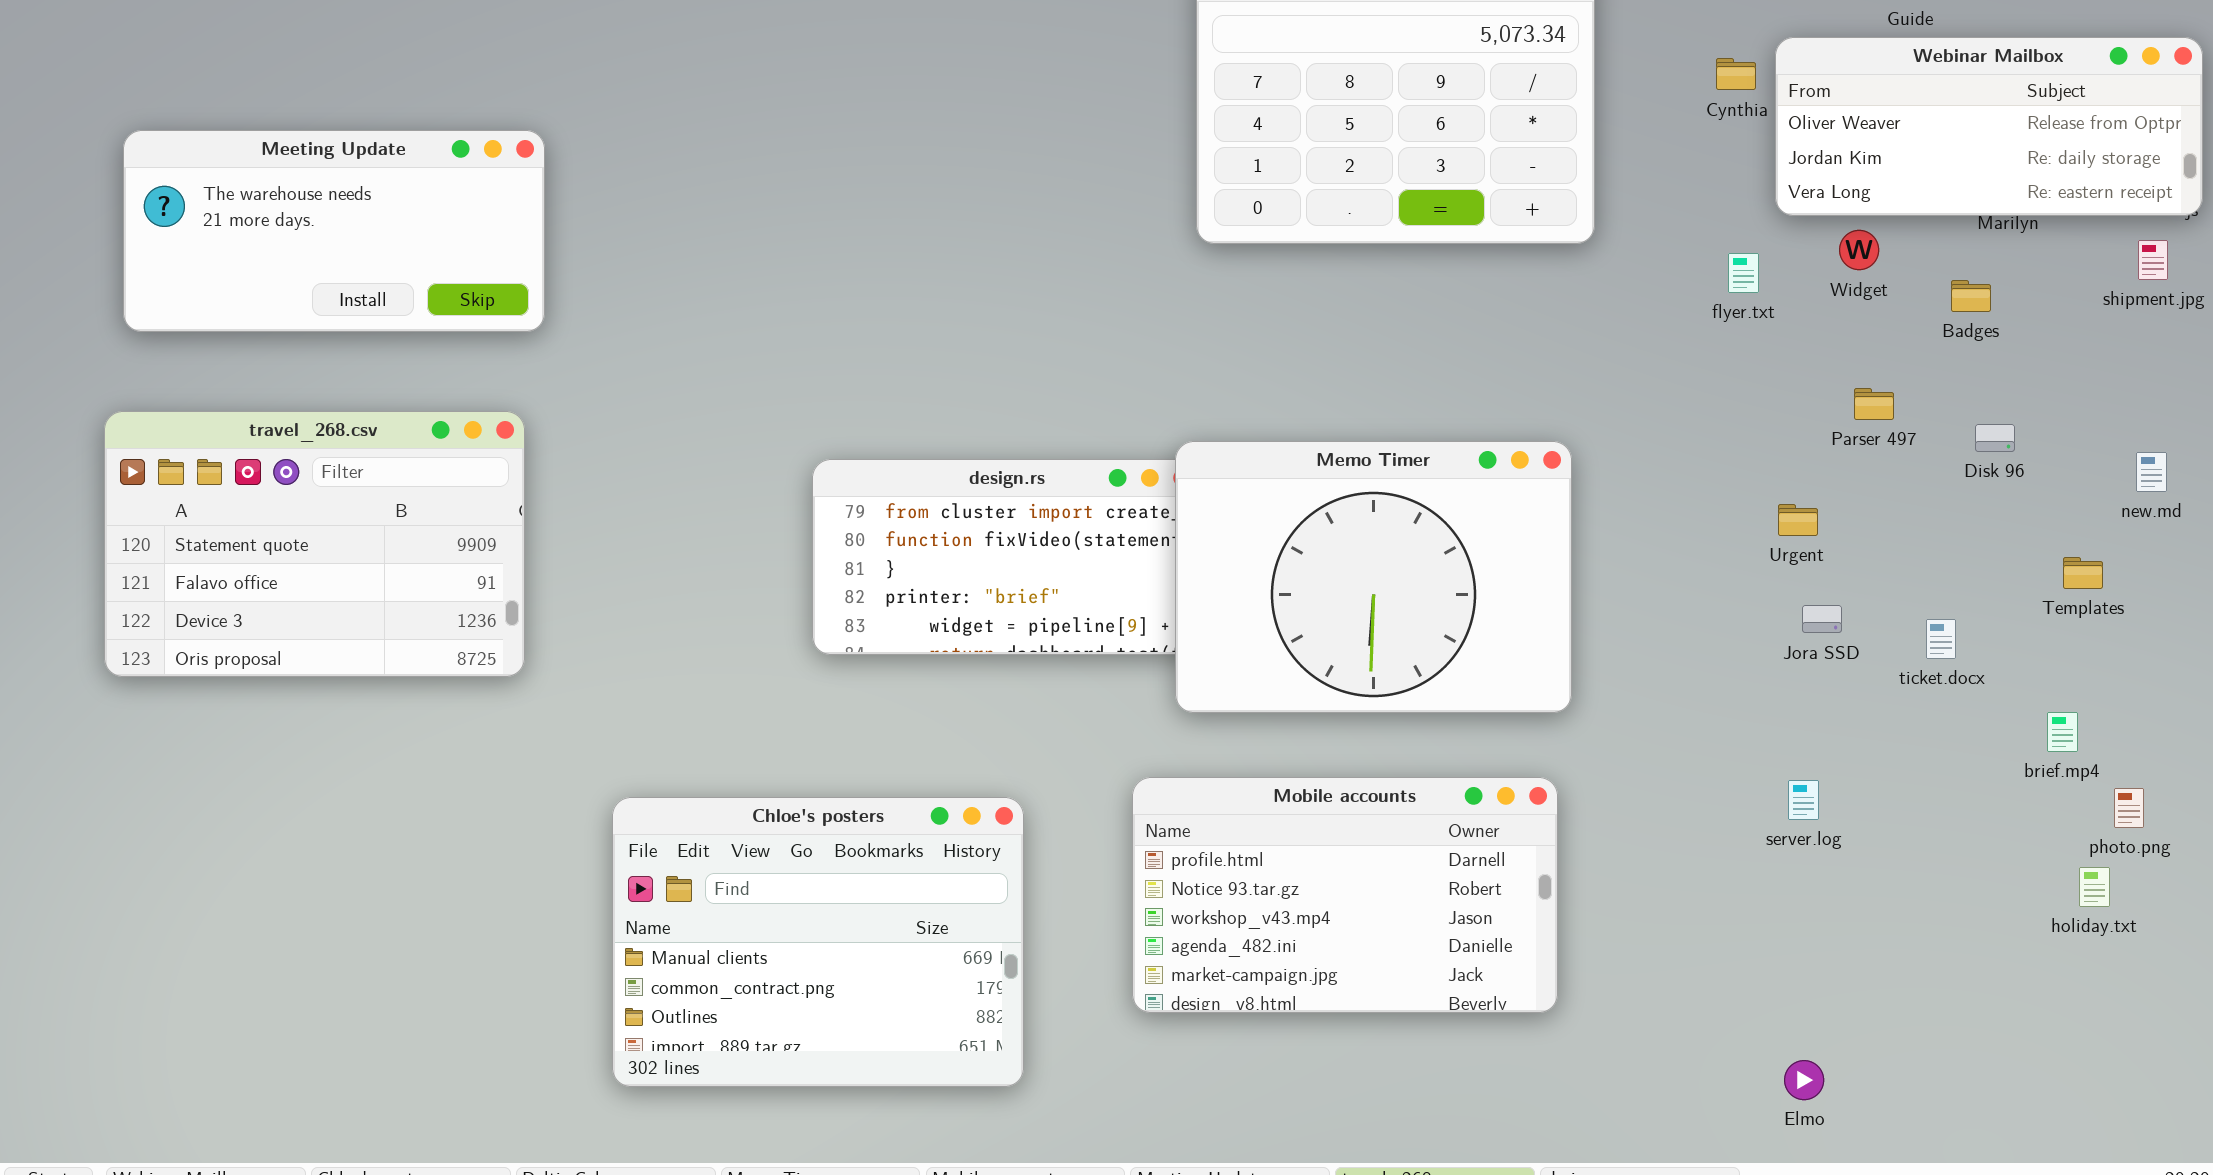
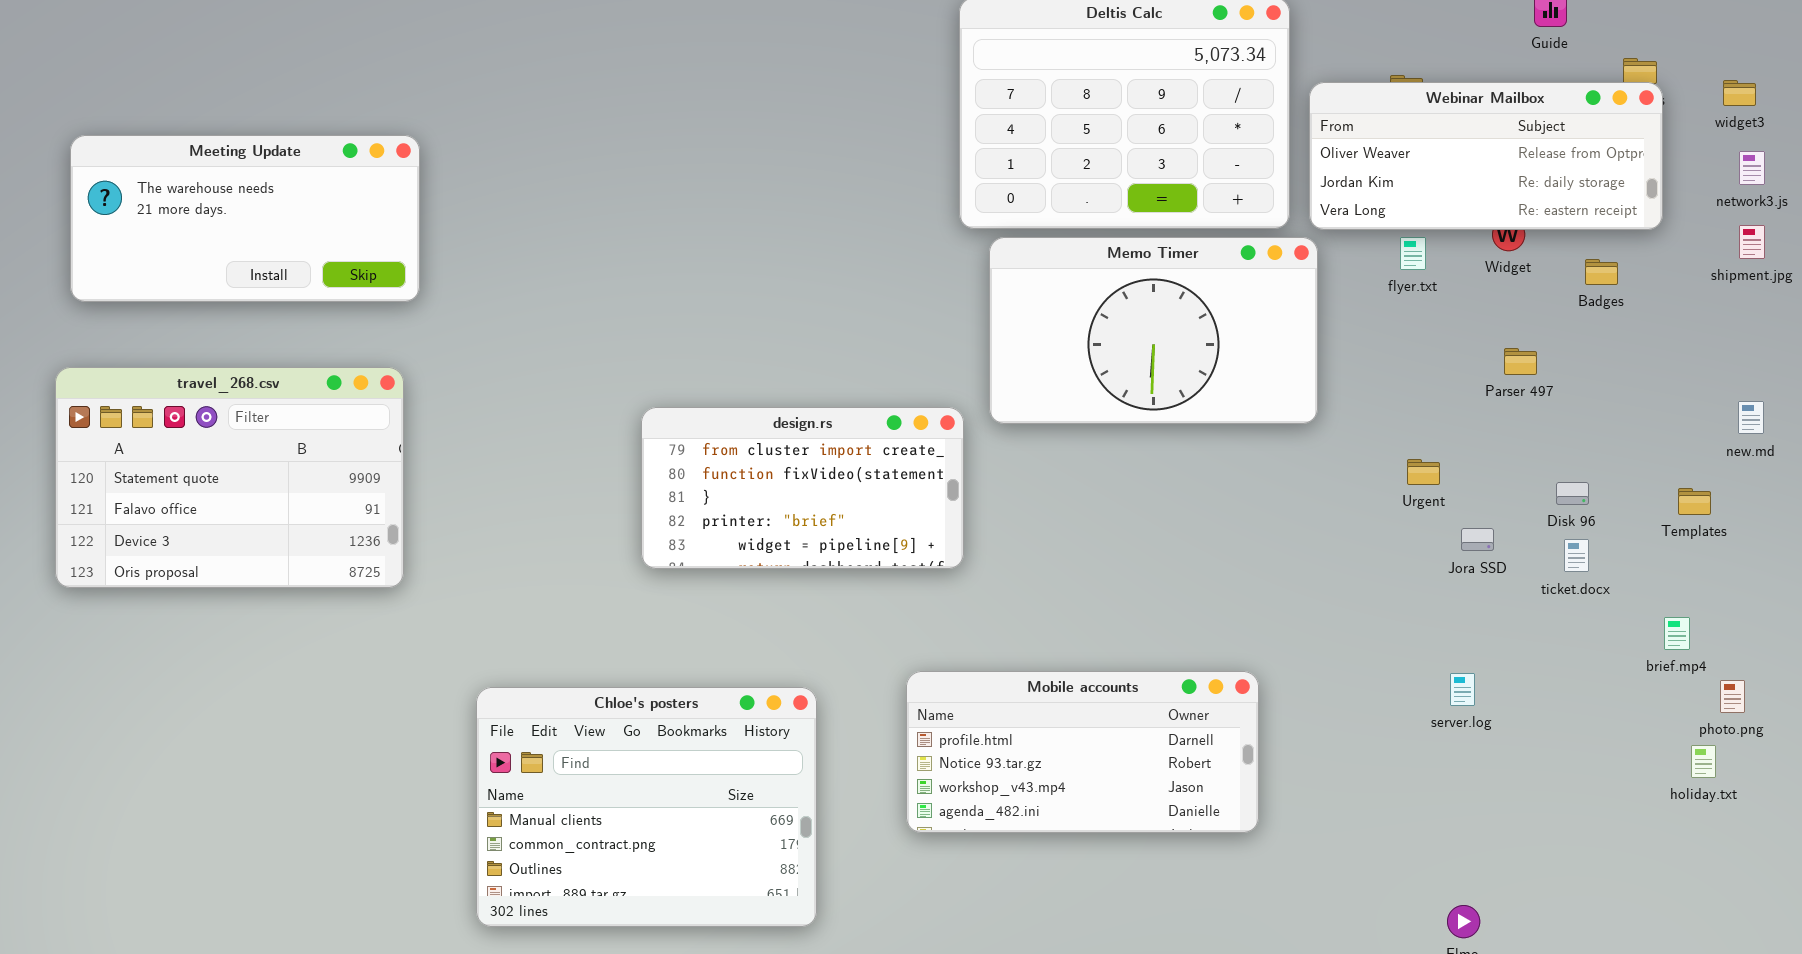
Webinar Mailbox: [1775,37,2203,216] -> [1309,82,1663,230], moved
Disk 96: [1975,424,2015,452] -> [1556,482,1589,505], moved
Memo Timer: [1175,441,1572,713] -> [989,237,1318,424], moved, resized
Urgent: [1778,504,1818,536] -> [1407,459,1440,485], moved
Mobile accounts: [1132,777,1558,1013] -> [906,671,1259,833], resized

